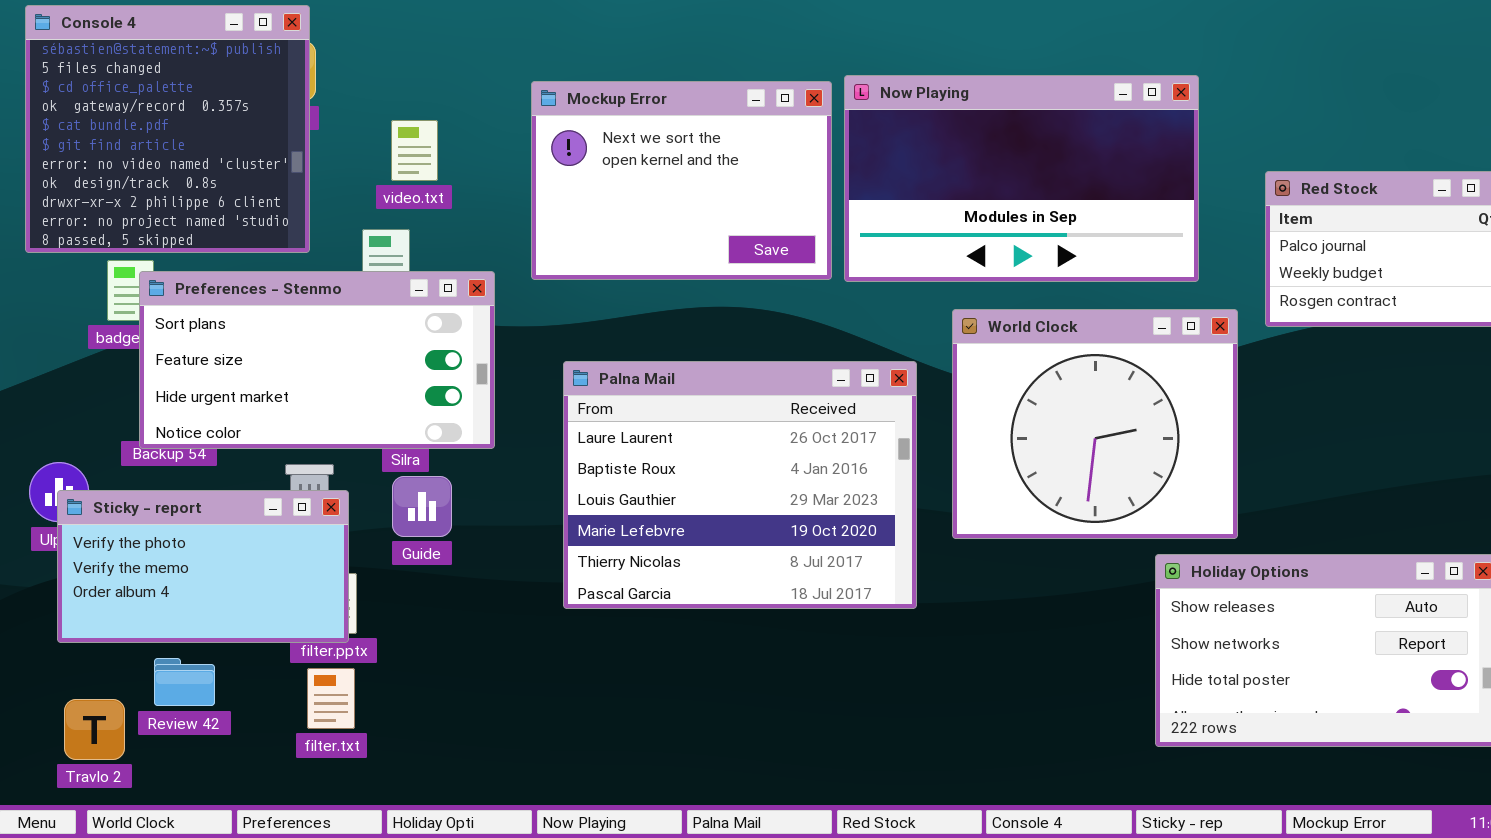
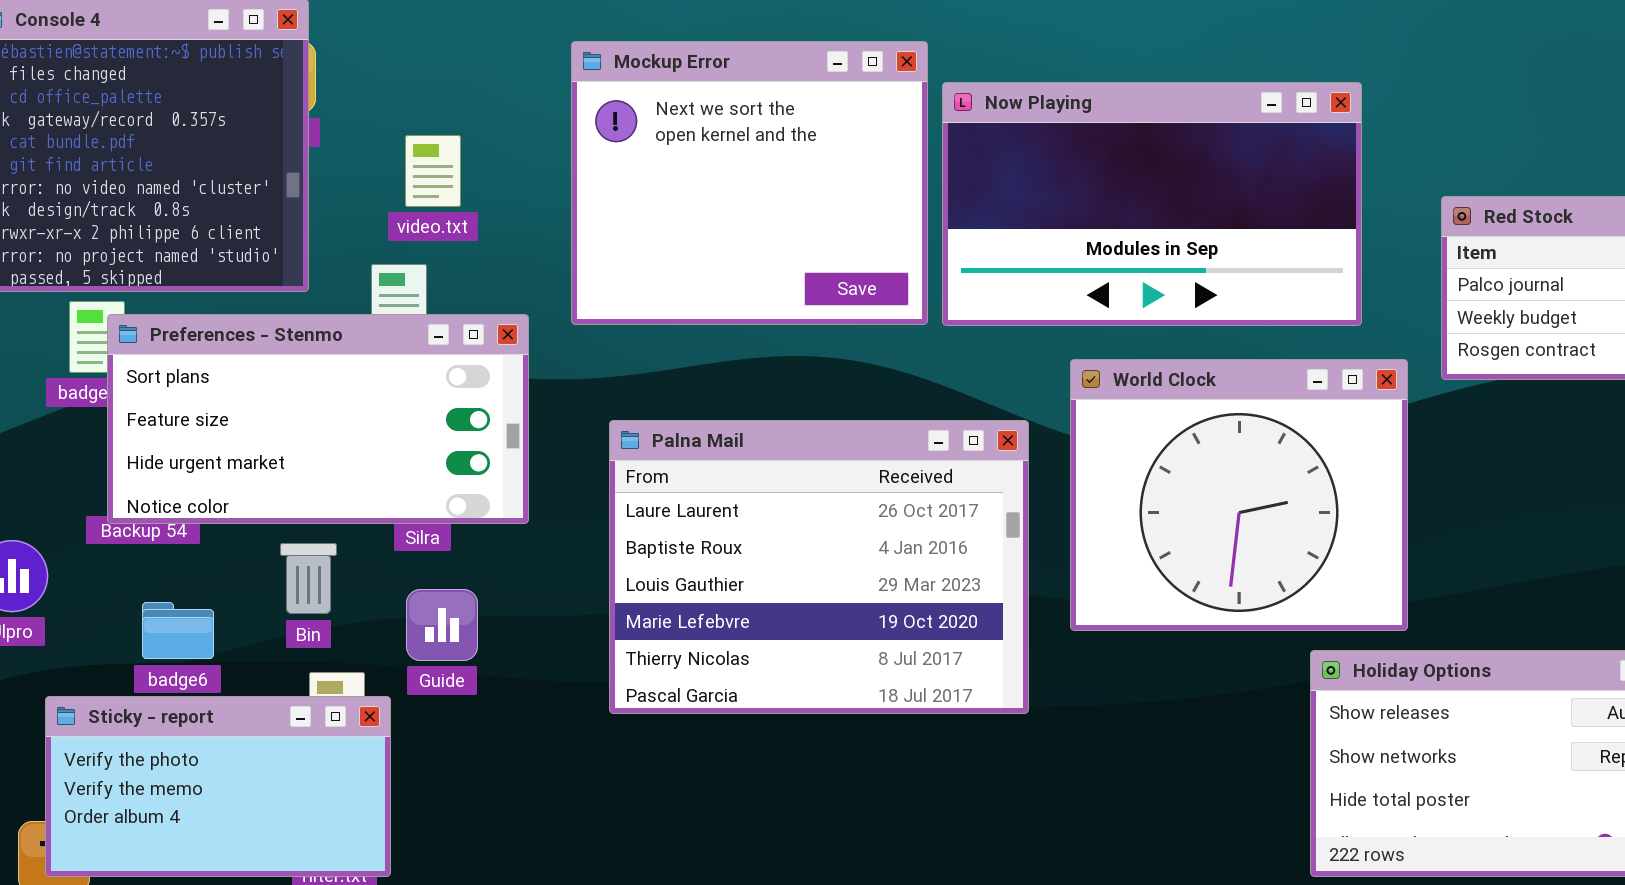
Mockup Error: [531,81,832,280] -> [571,41,928,325], resized
Guide: [392,476,452,537] -> [406,589,478,661], moved
Sticky - report: [57,490,349,643] -> [45,696,391,877], moved

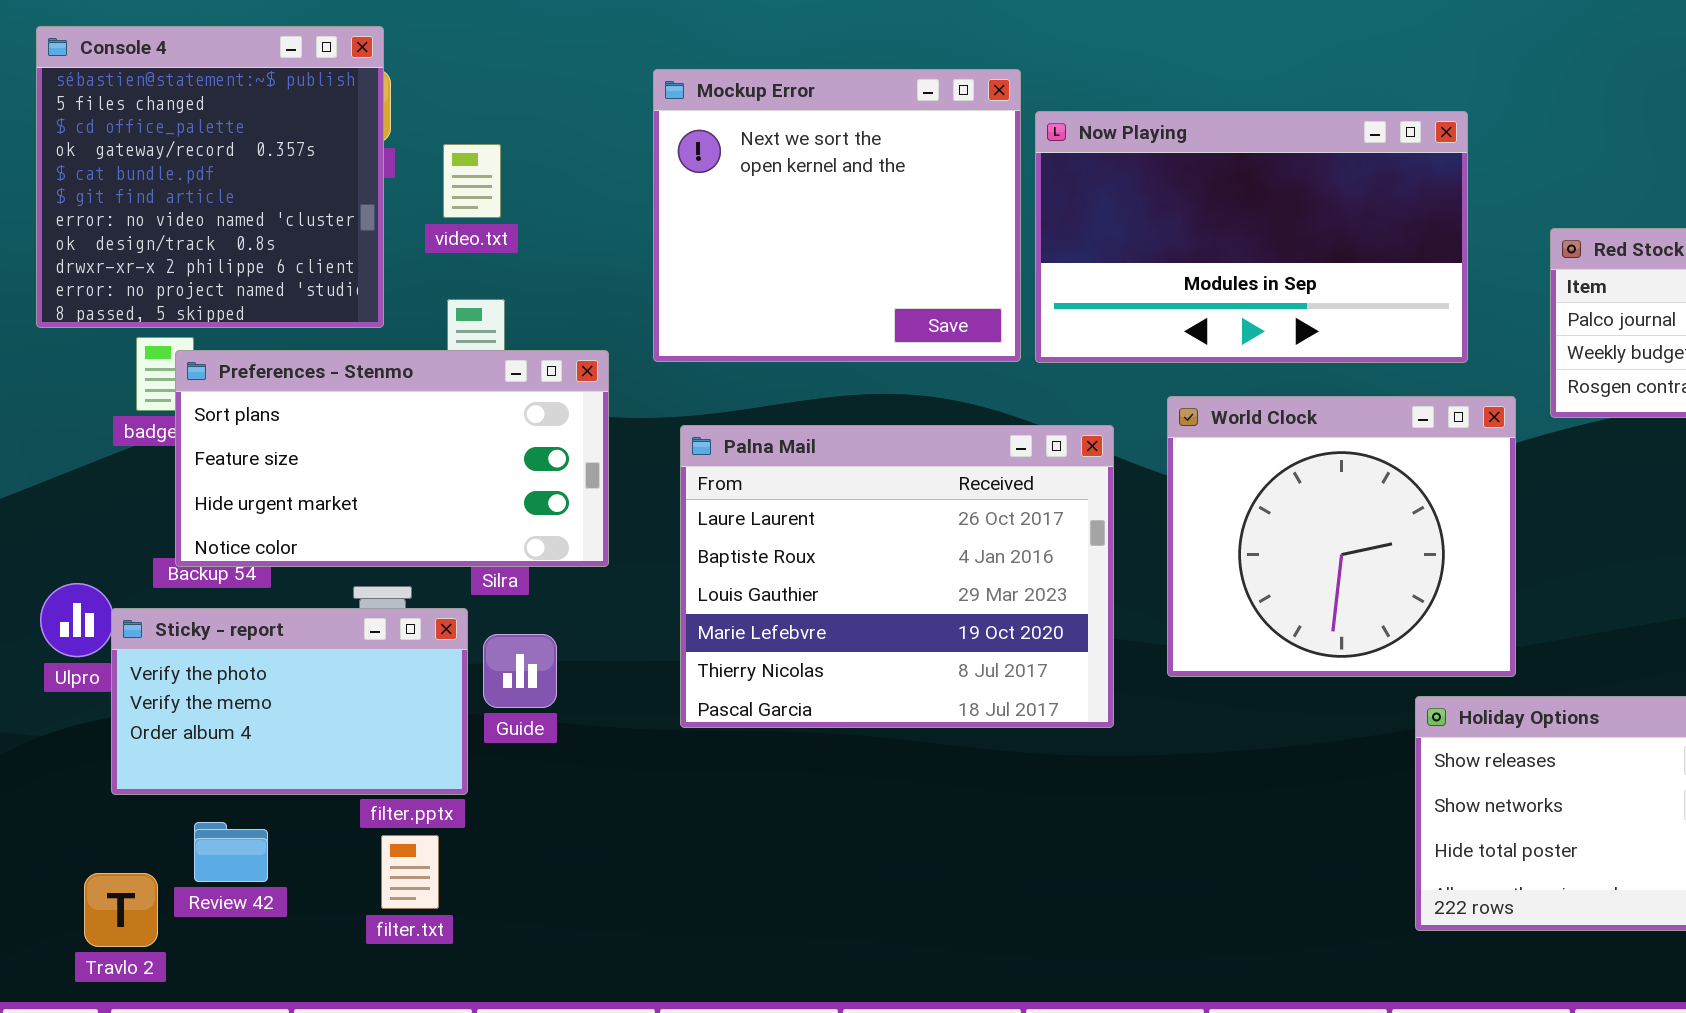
video.txt: [405,135,461,207] -> [443,144,501,218], moved
Palna Mail: [609,420,1029,714] -> [680,425,1114,728], moved
Sticky - report: [45,696,391,877] -> [111,608,468,795], moved

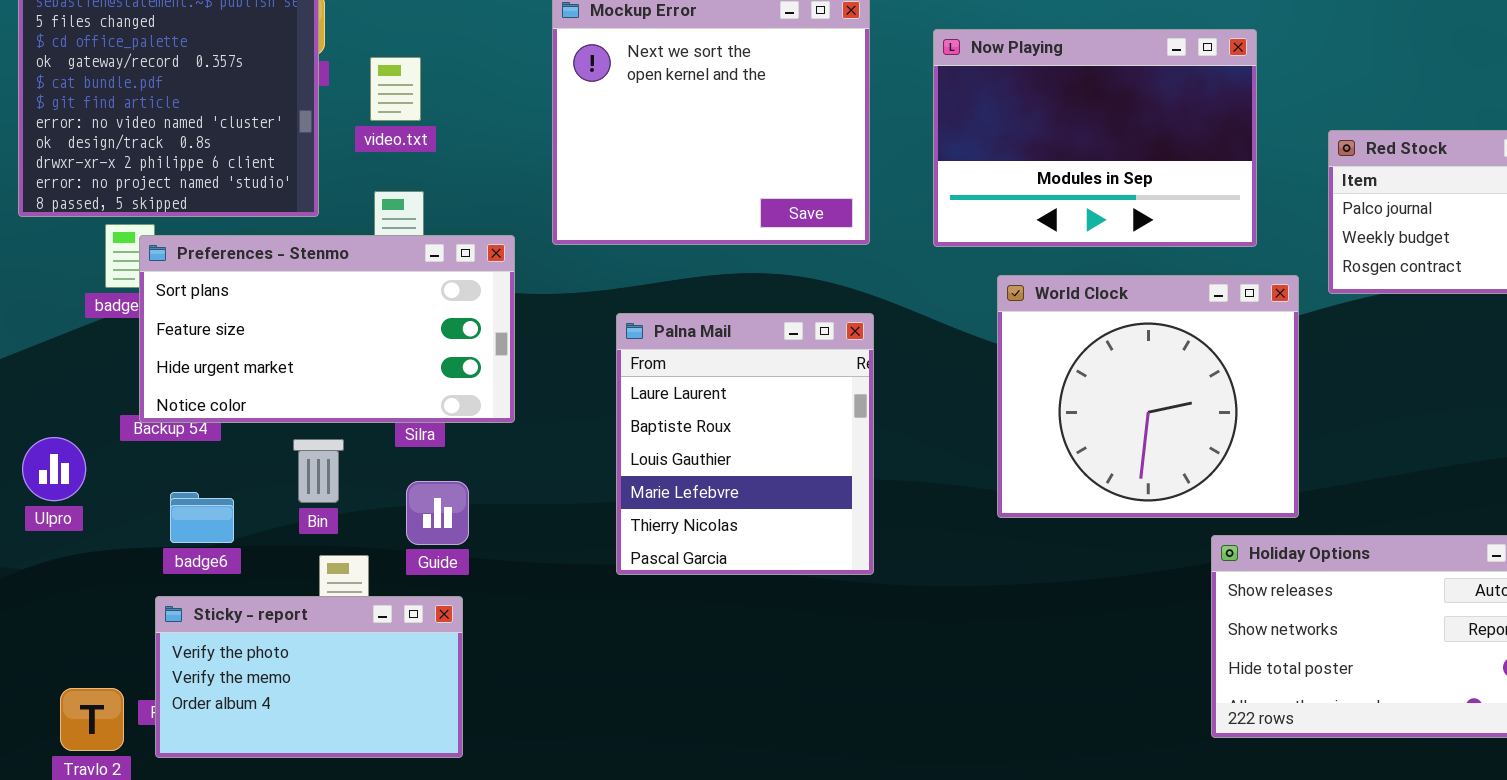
Now Playing: [1035,111,1468,363] -> [933,29,1257,247], resized
Palna Mail: [680,425,1114,728] -> [616,313,874,575], moved, resized
Sticky - report: [111,608,468,795] -> [155,596,463,758], moved

